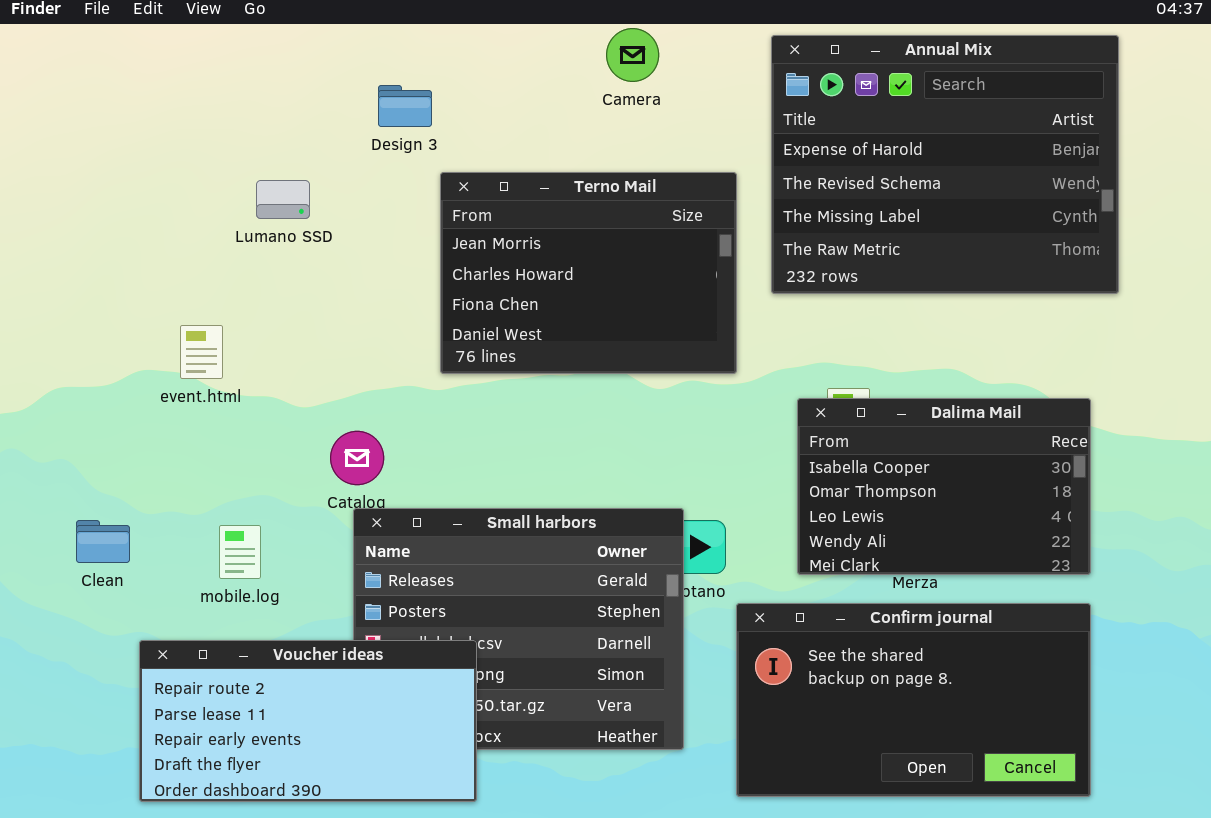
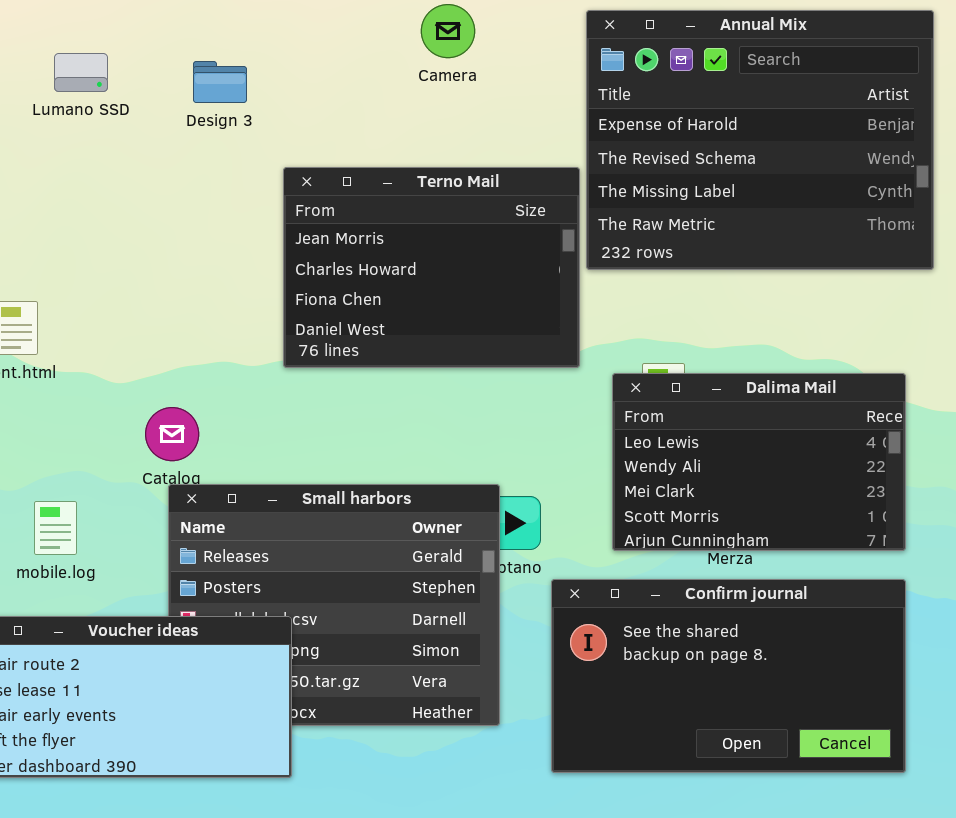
Terno Mail: [440,172,737,374] -> [283,167,580,368], moved
Lumano SSD: [256,180,310,219] -> [54,53,108,92], moved
Dalima Mail: [797,398,1091,575] -> [612,373,906,551], scrolled down 2 rows

